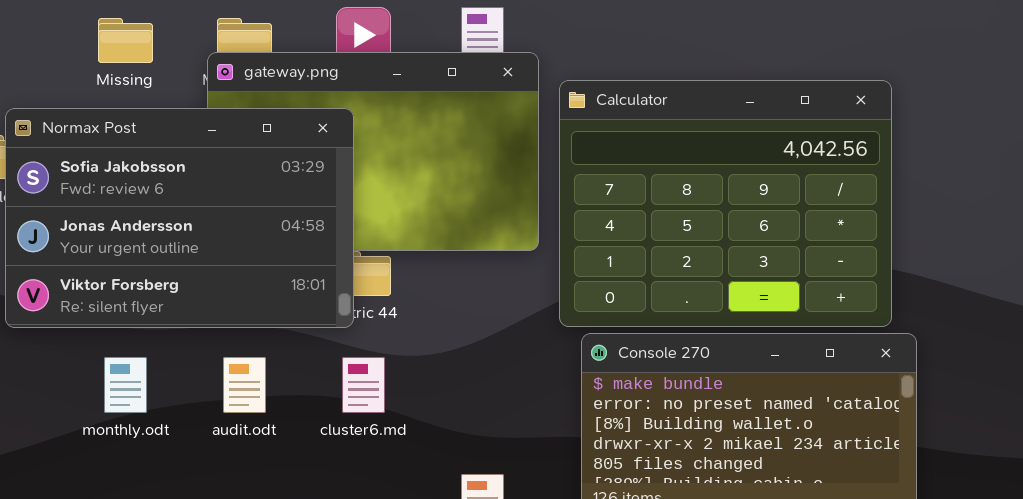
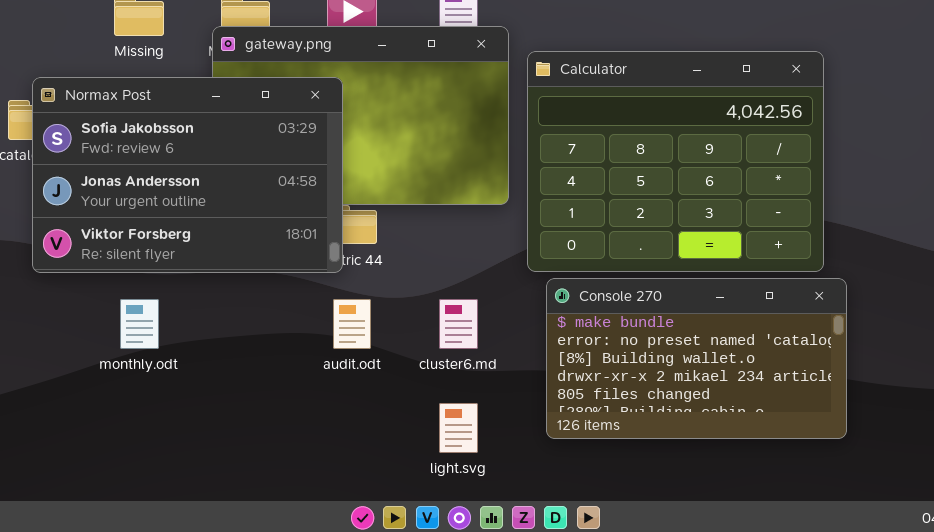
audit.odt: [223,357,266,413] -> [333,299,371,349], moved
cluster6.md: [342,357,385,413] -> [439,299,478,349], moved

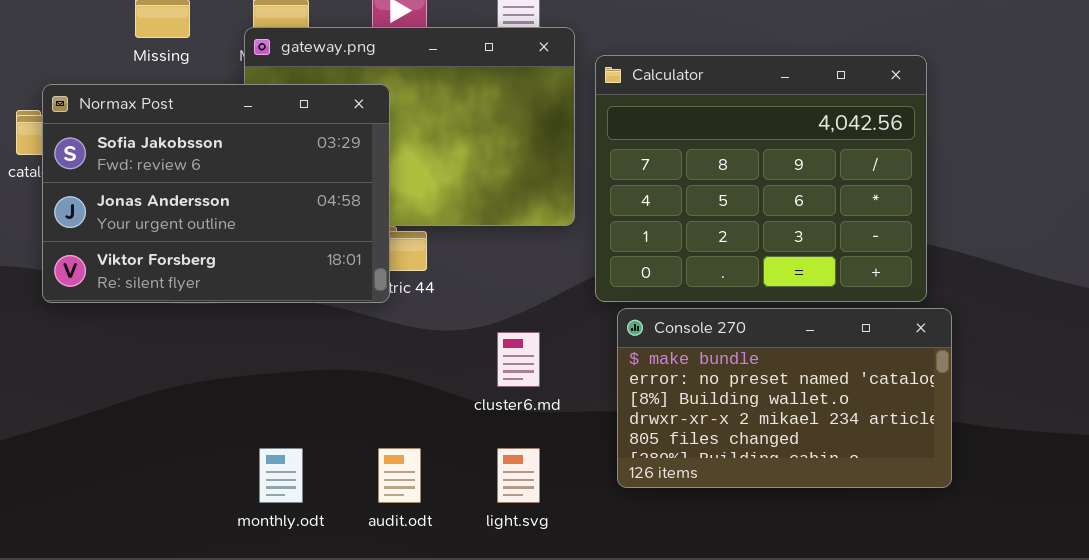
monthly.odt: [120,299,159,349] -> [259,448,303,503], moved
audit.odt: [333,299,371,349] -> [378,448,421,503], moved

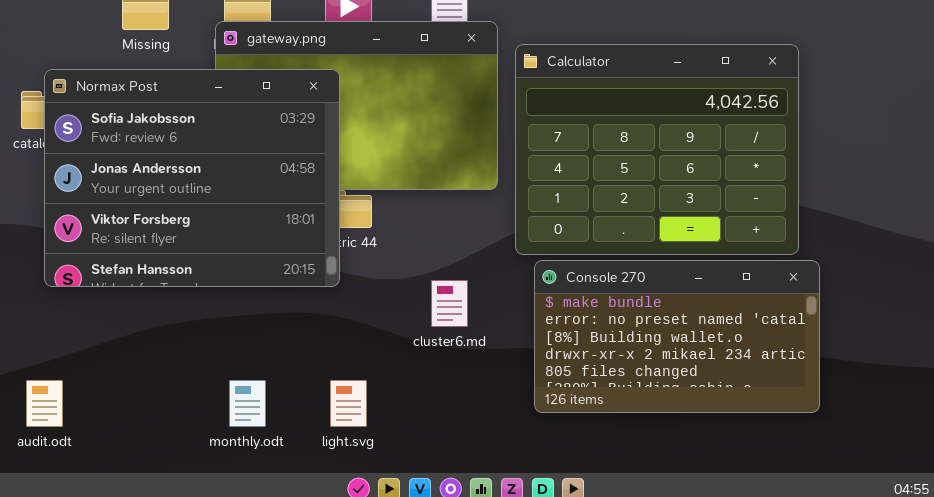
Normax Post: [42,84,390,303] -> [44,69,340,287], resized
audit.odt: [378,448,421,503] -> [26,380,63,427], moved
light.svg: [497,448,540,503] -> [330,380,367,427], moved

